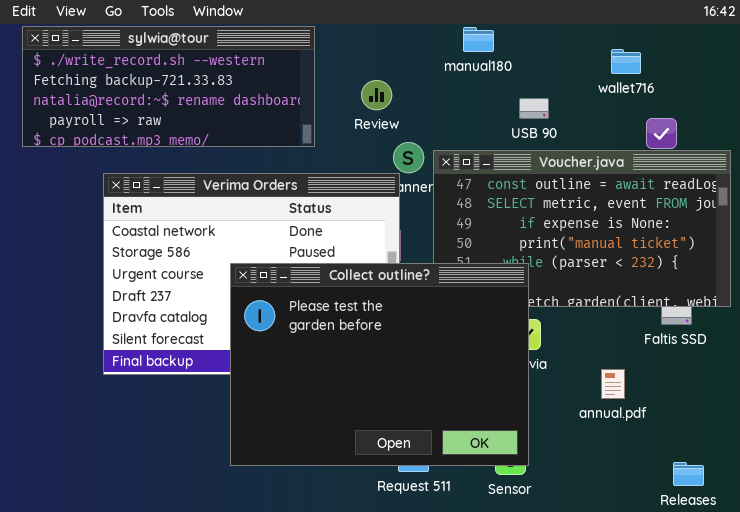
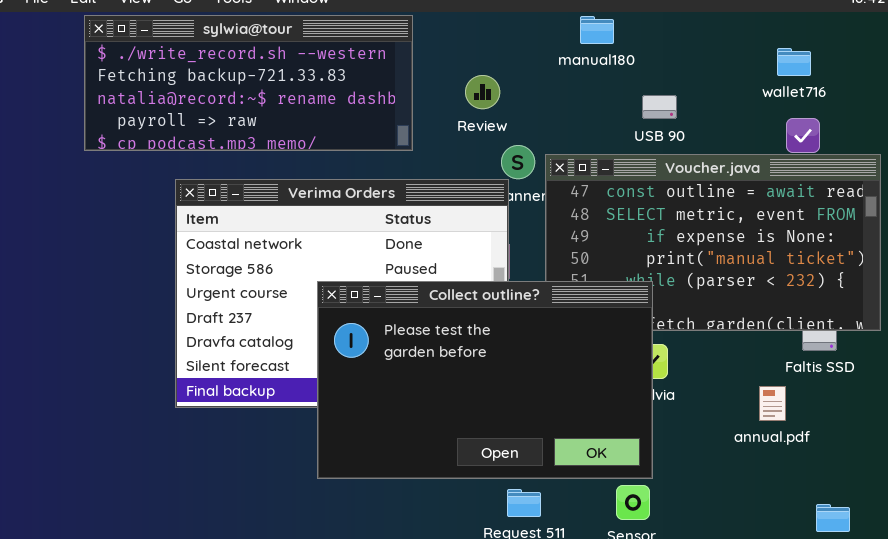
wallet716: [611,49,641,74] -> [777,48,811,76], moved
Collect outline?: [230,263,529,466] -> [317,281,653,479], resized
annual.pdf: [601,369,625,399] -> [759,386,786,421], moved

